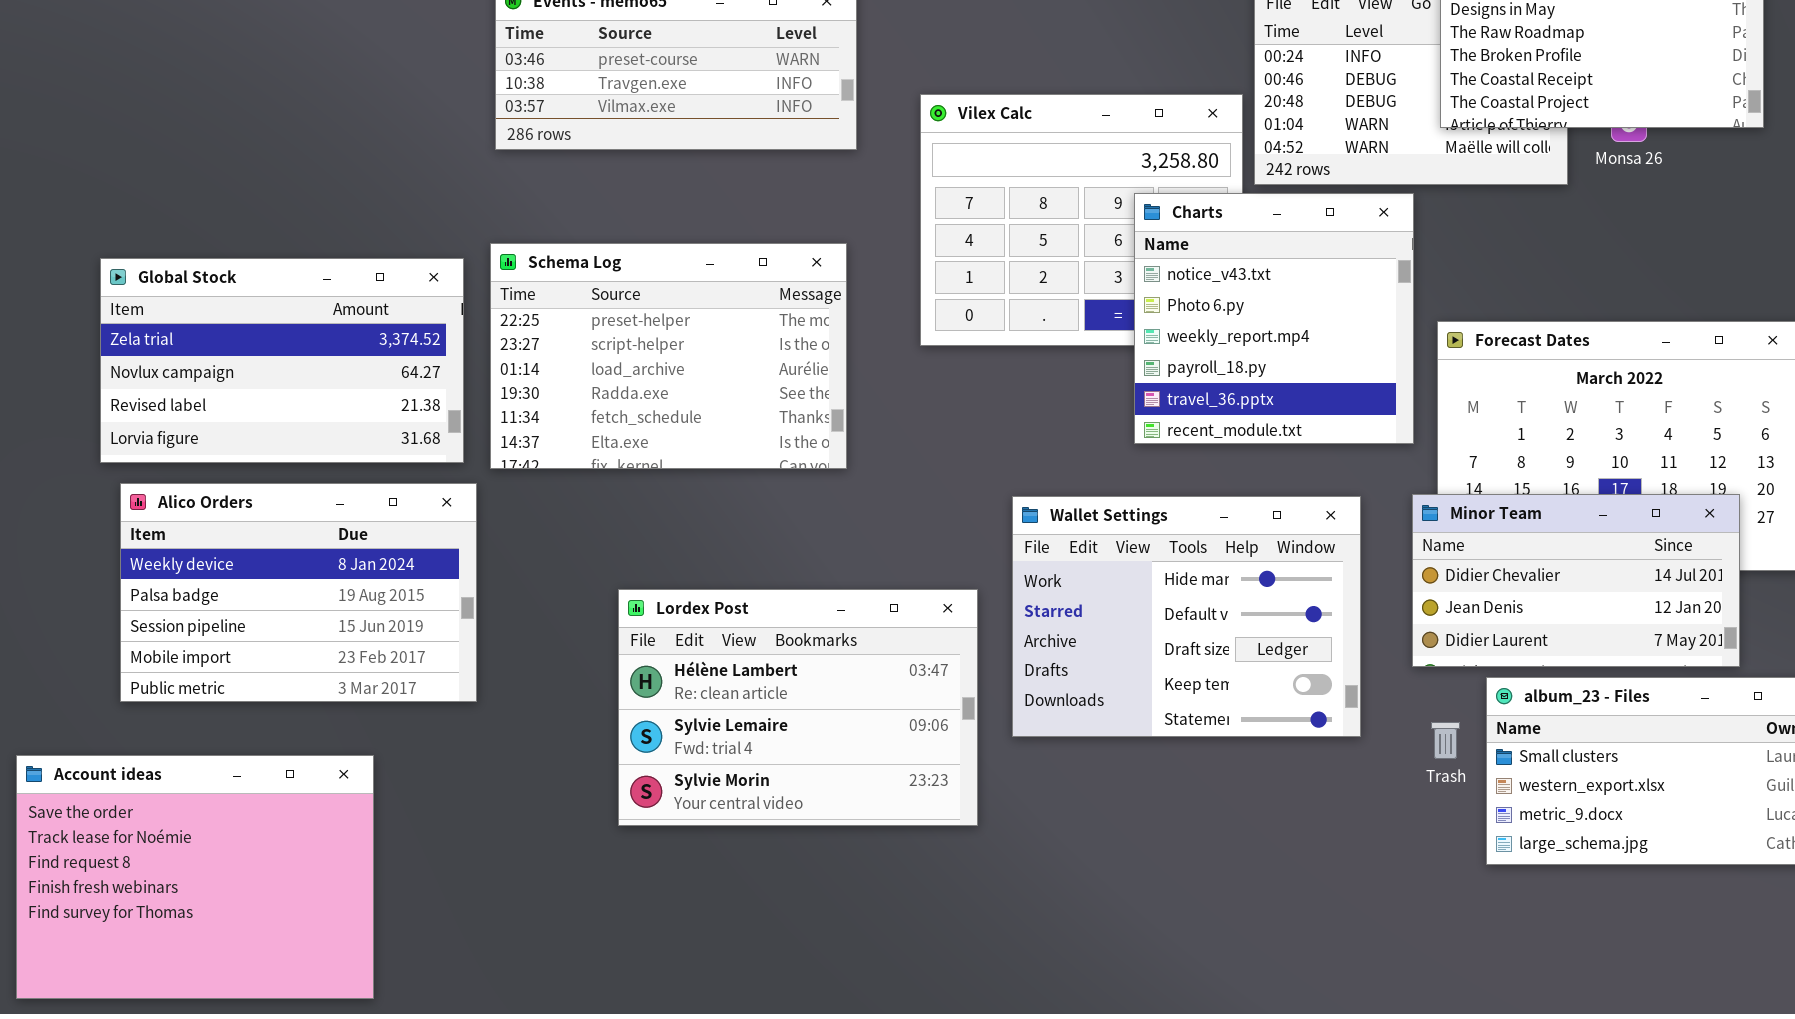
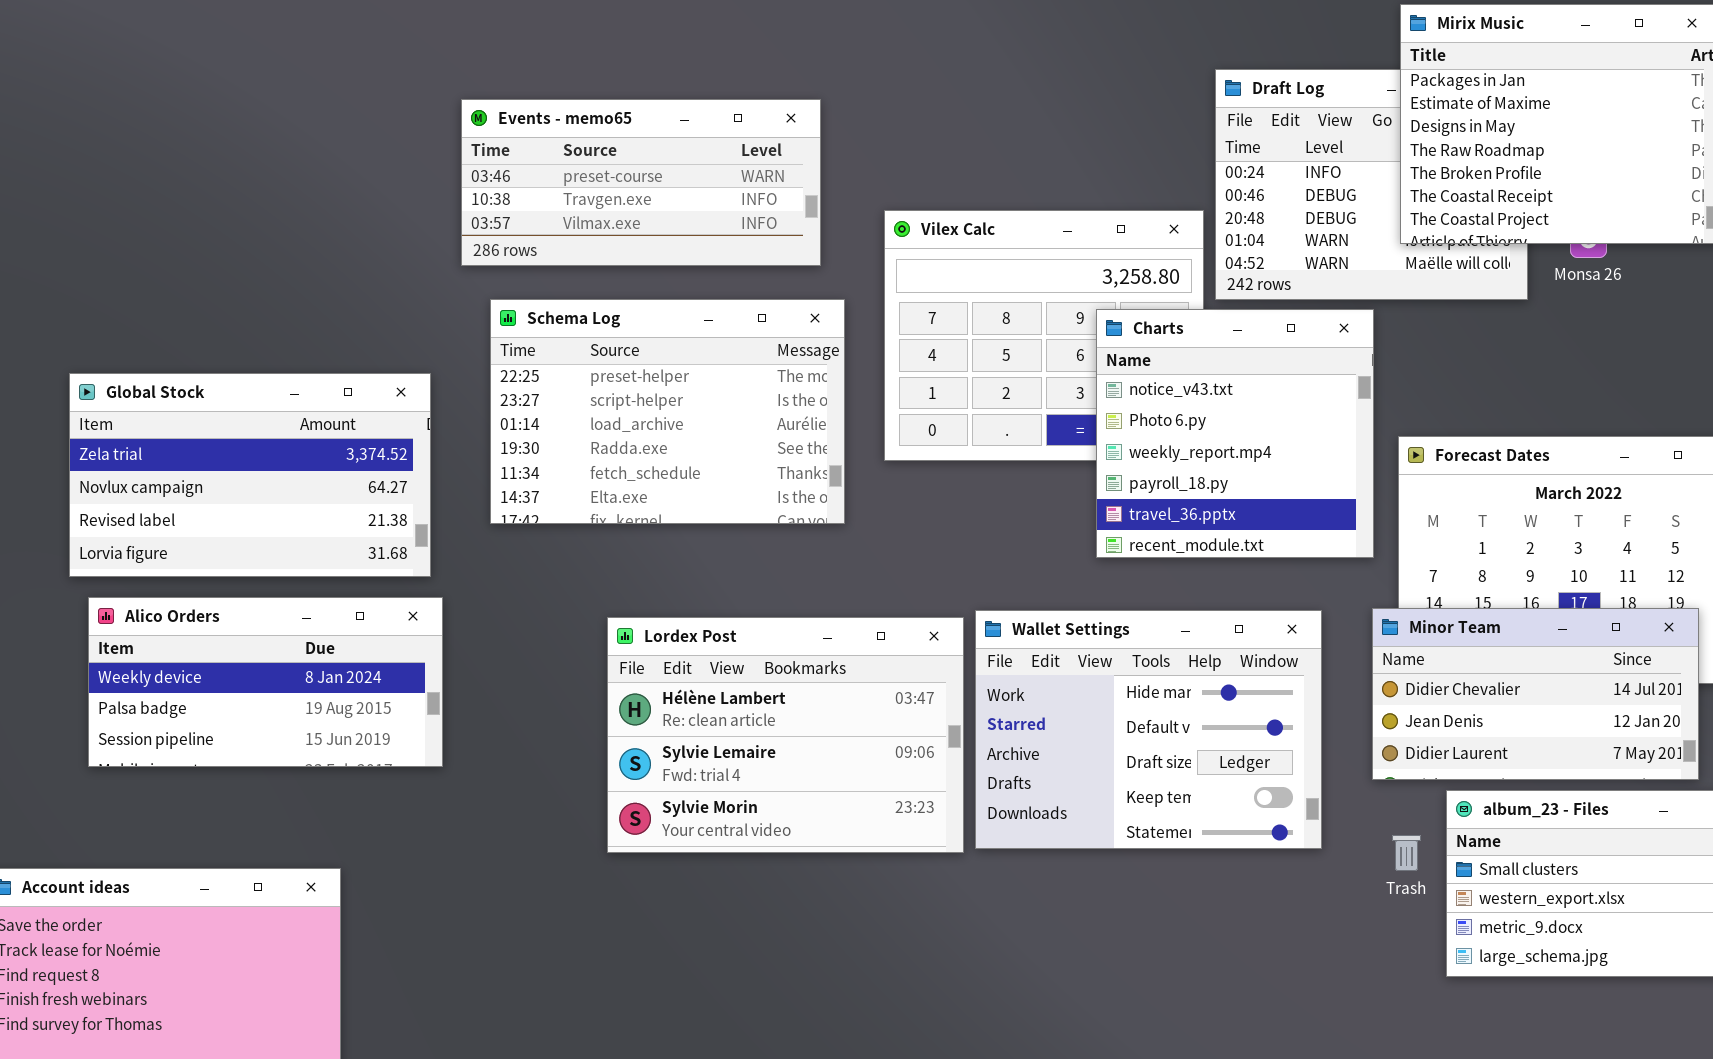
Schema Log: [490,243,847,469] -> [490,299,845,524], moved
Alico Orders: [120,483,477,702] -> [88,597,443,767], resized
Lordex Post: [618,589,978,826] -> [607,617,964,853], moved

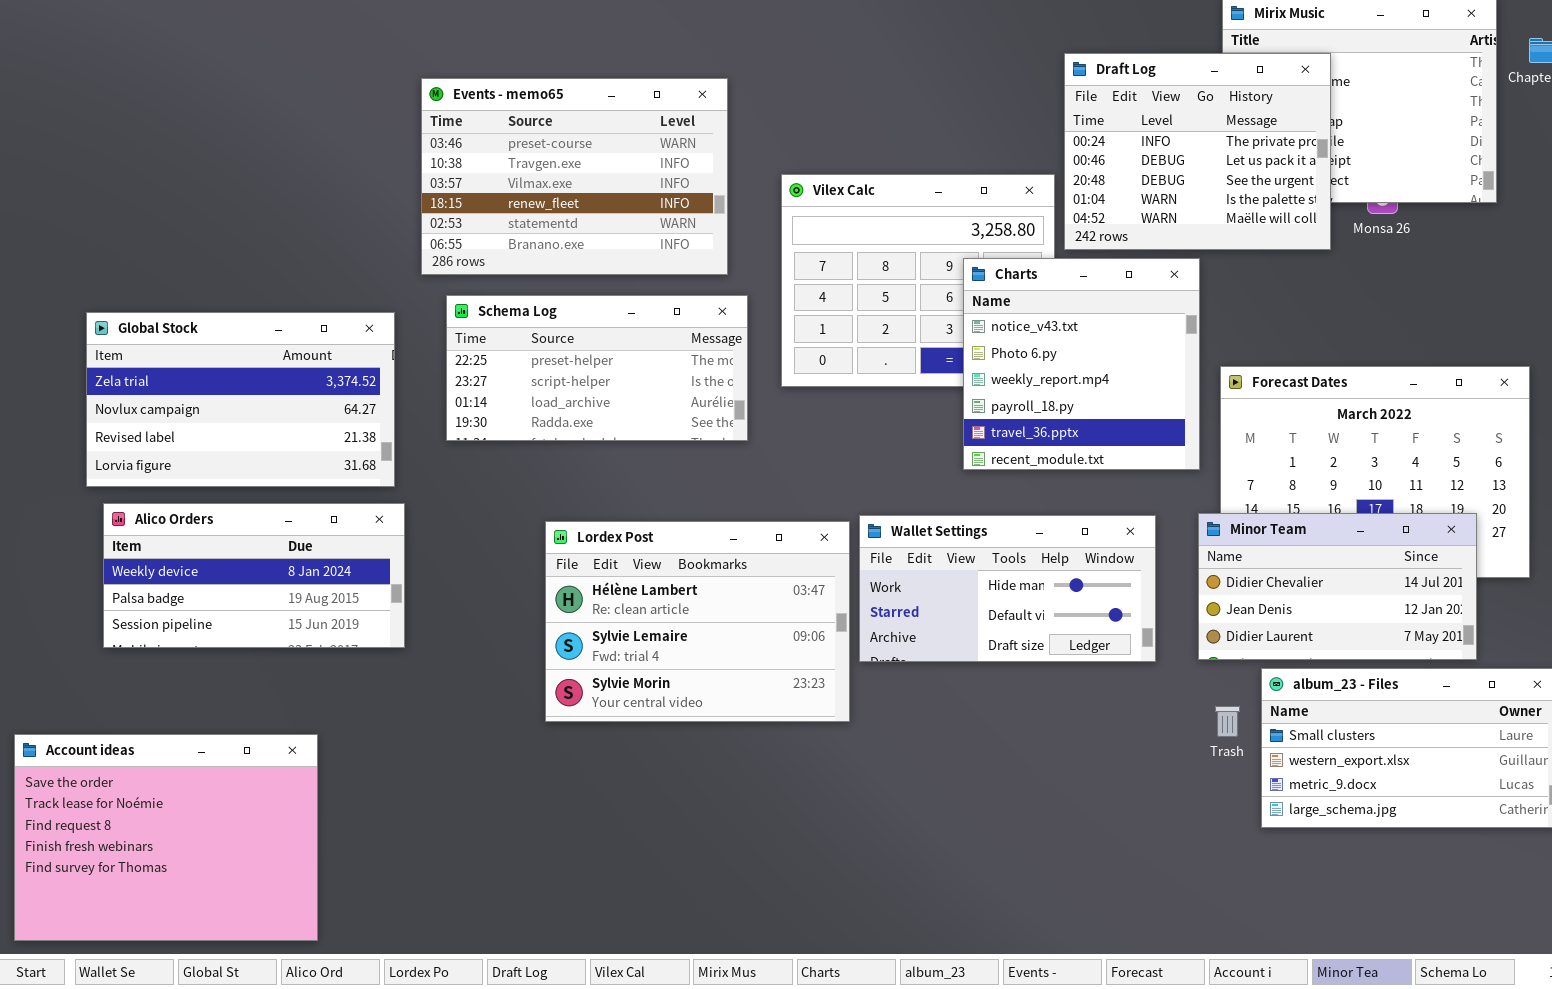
Draft Log: [1215,69,1528,300] -> [1064,53,1331,250], raised
Events - memo65: [461,99,821,266] -> [421,78,728,275], resized
Schema Log: [490,299,845,524] -> [446,295,748,441], resized
Wallet Settings: [975,610,1322,849] -> [859,515,1156,662], resized

